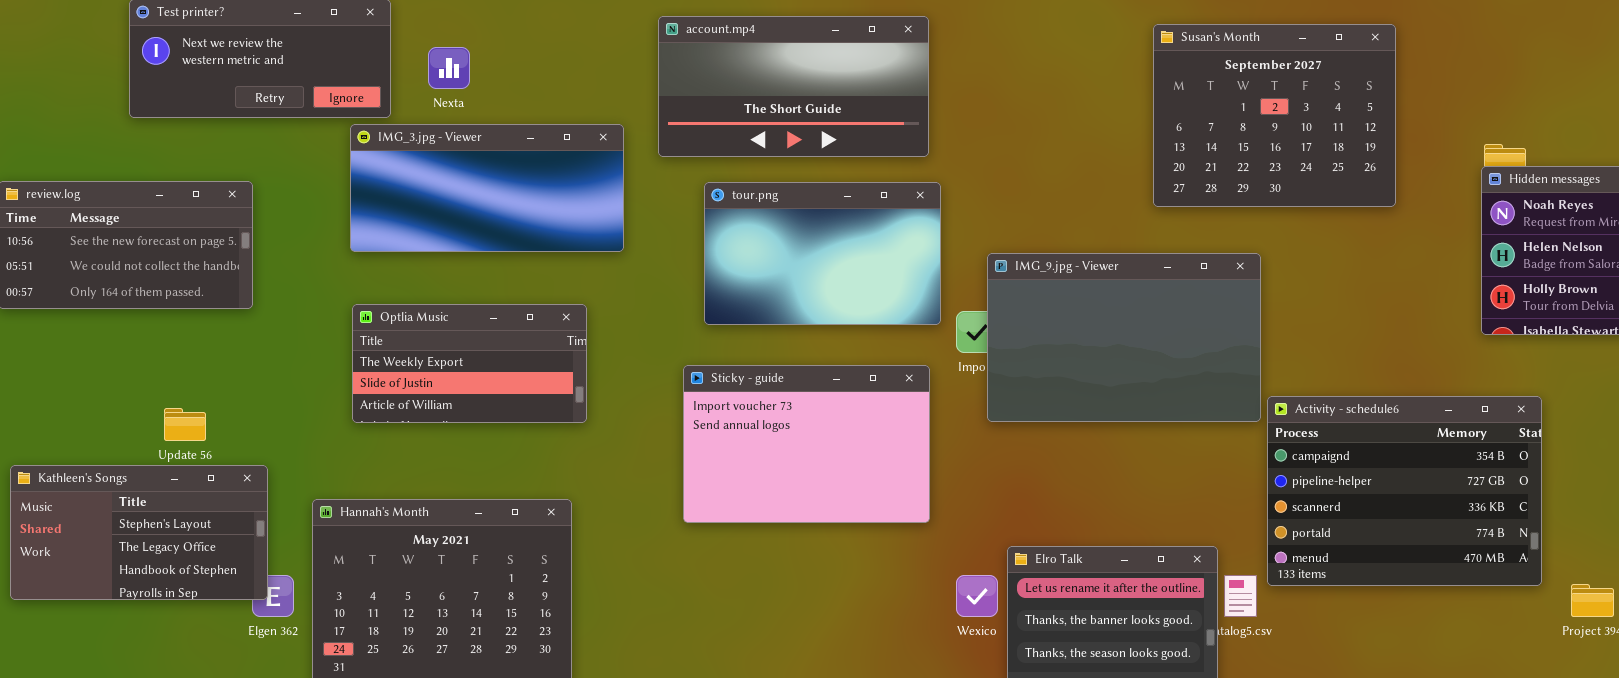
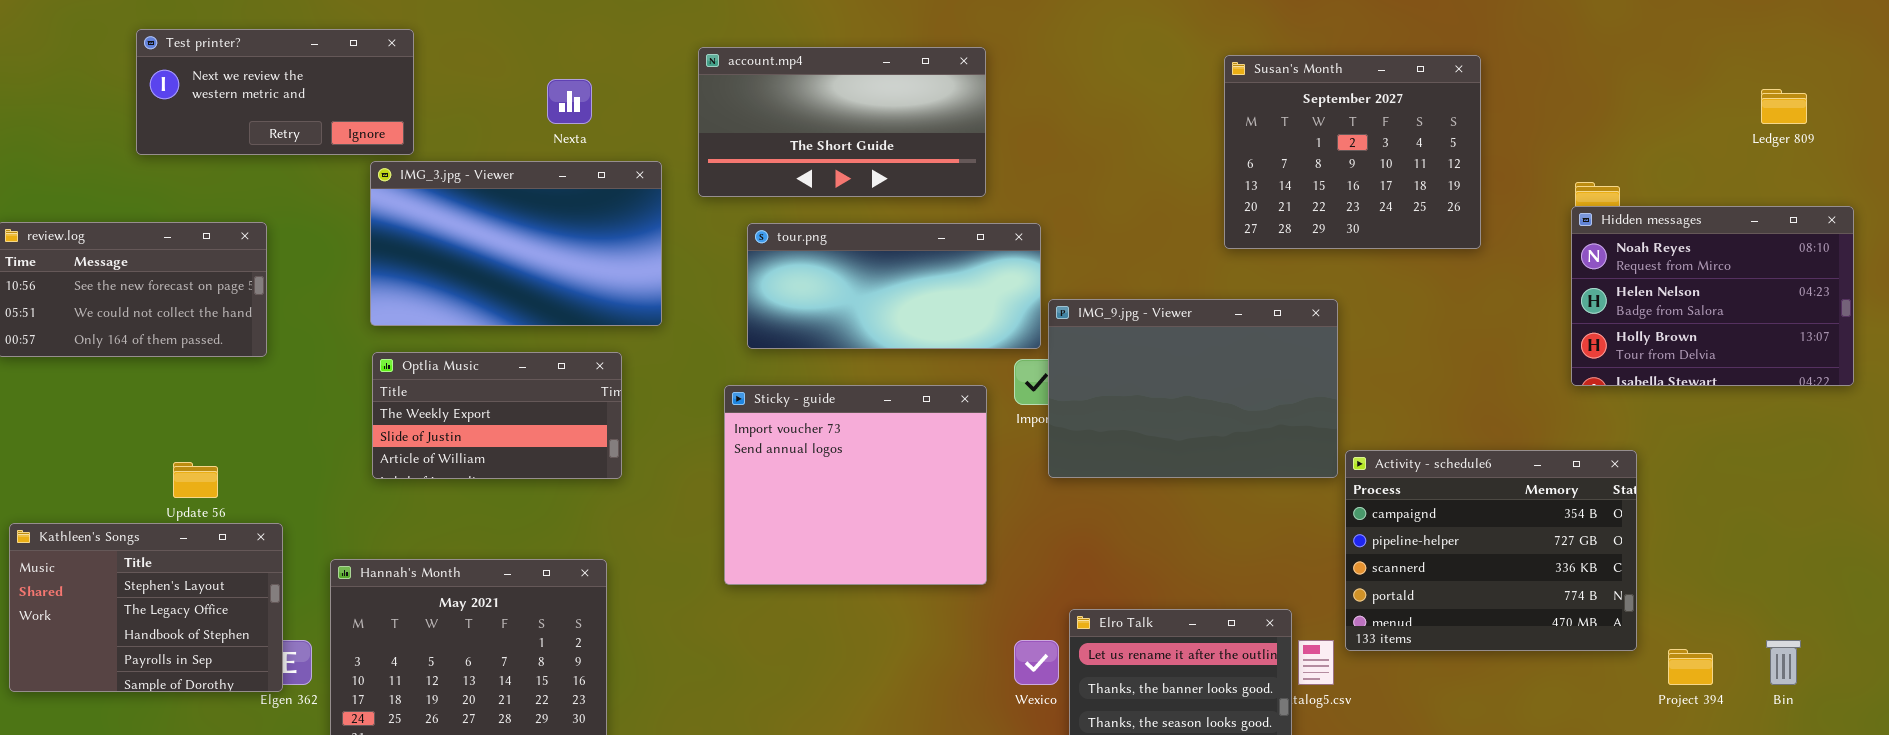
Nexta: [428,47,470,89] -> [547,79,592,124], moved
IMG_3.jpg - Viewer: [350,124,624,252] -> [370,161,662,326], resized
tour.png: [704,182,941,325] -> [747,223,1041,349], resized
Sticky - guide: [683,365,930,523] -> [724,385,987,585], resized
Kathleen's Songs: [10,465,268,600] -> [9,523,283,692], resized

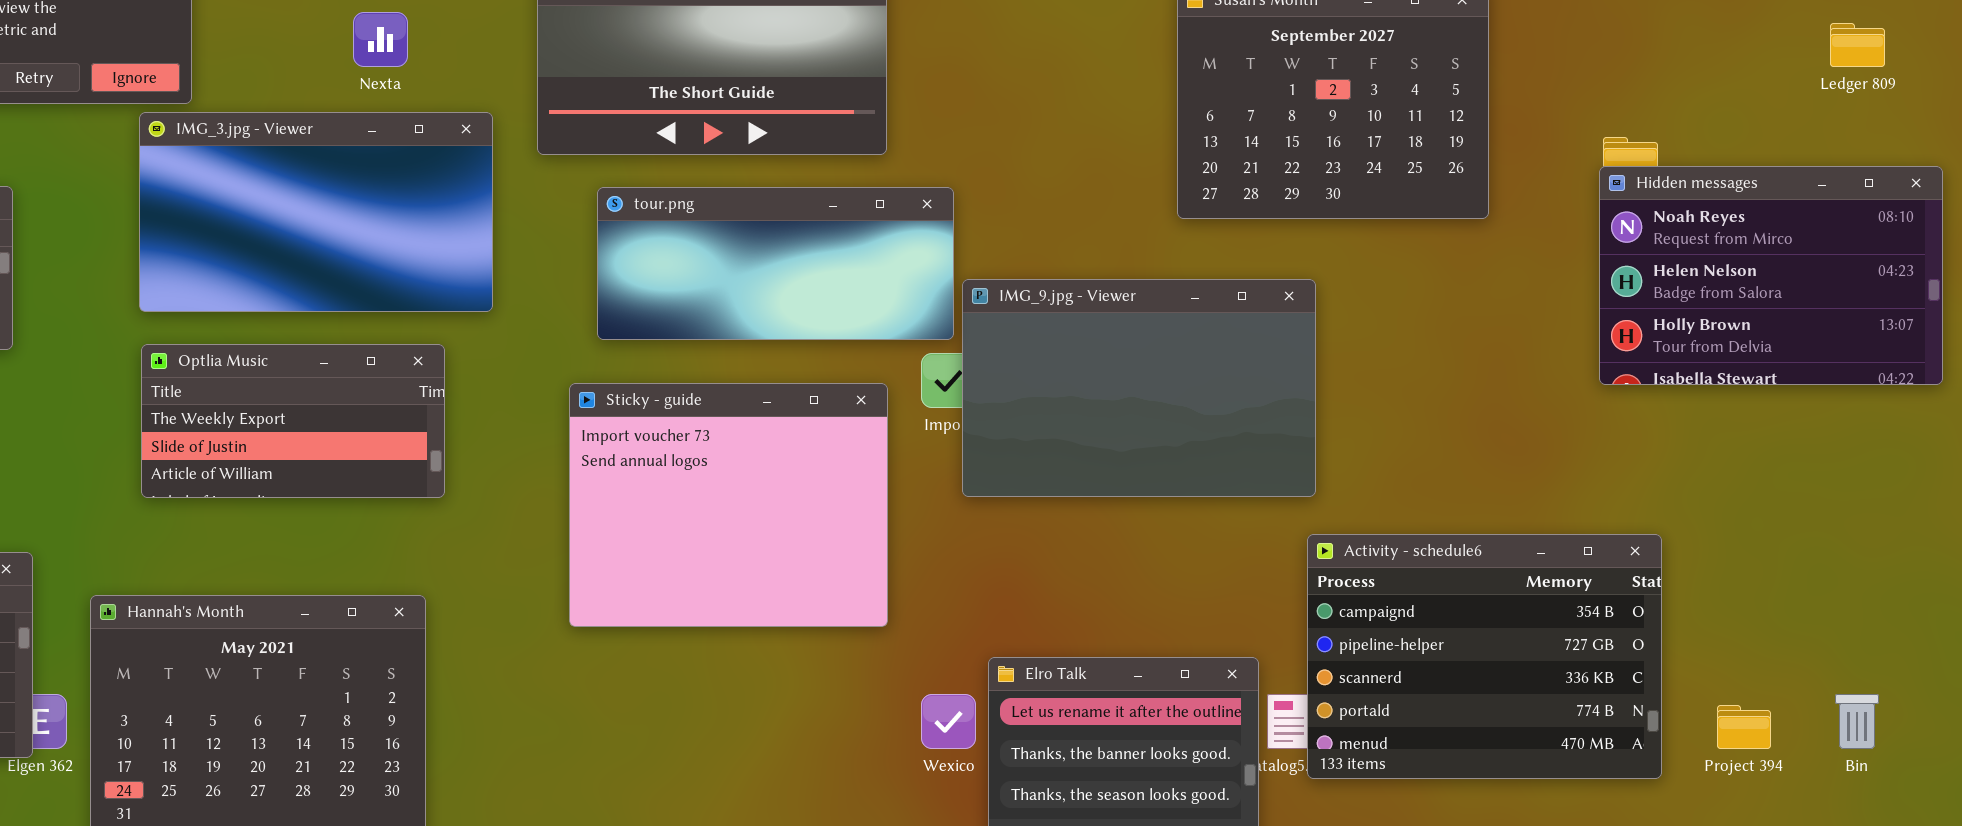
Activity - schedule6: [1345,450,1637,651] -> [1307,534,1662,779], moved

